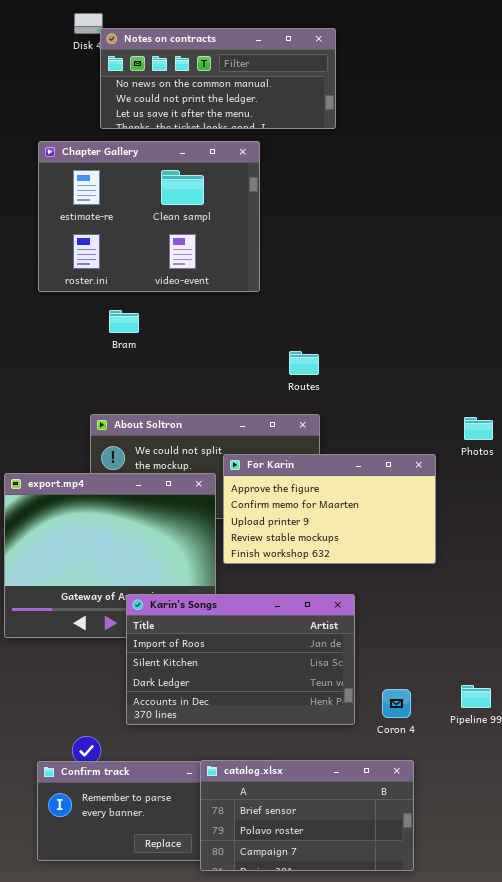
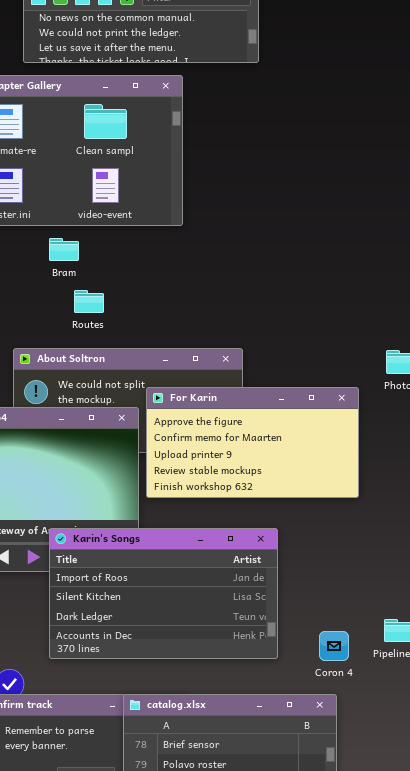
Bram: [109,310,139,333] -> [49,238,79,261], moved
Routes: [289,351,319,375] -> [74,290,104,313], moved
Coron 4: [382,689,411,718] -> [319,631,349,661], moved

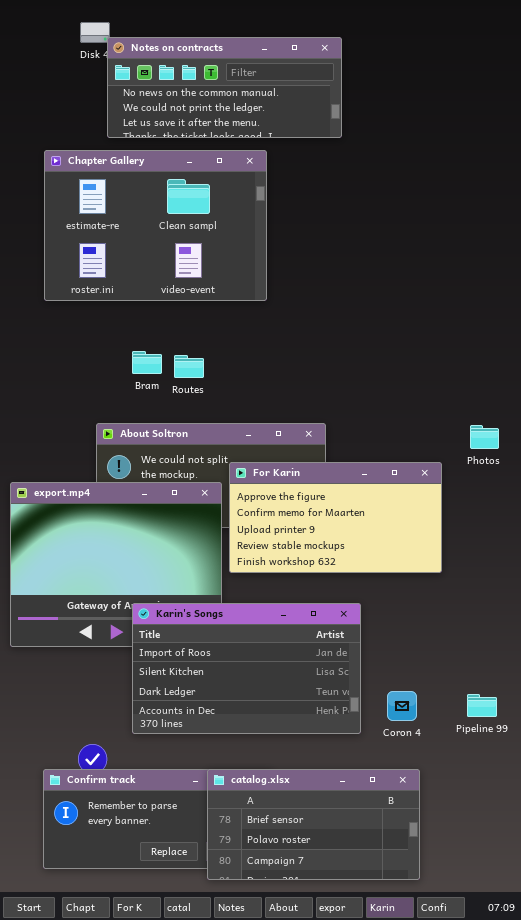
Bram: [49,238,79,261] -> [132,351,162,374], moved
Routes: [74,290,104,313] -> [174,355,204,378], moved
Coron 4: [319,631,349,661] -> [387,691,417,721], moved

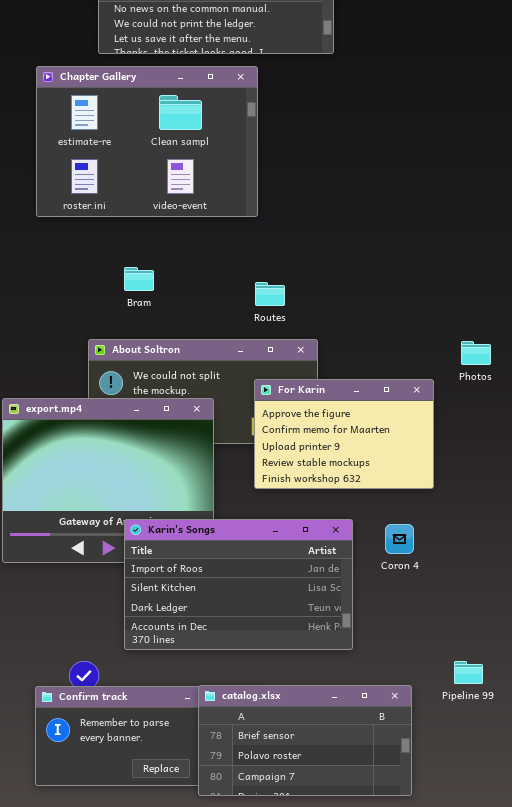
Routes: [174,355,204,378] -> [255,282,285,306], moved
For Karin: [229,462,442,573] -> [254,379,434,489], resized
Coron 4: [387,691,417,721] -> [385,524,414,554], moved
Pipeline 99: [467,694,497,717] -> [454,661,483,684], moved

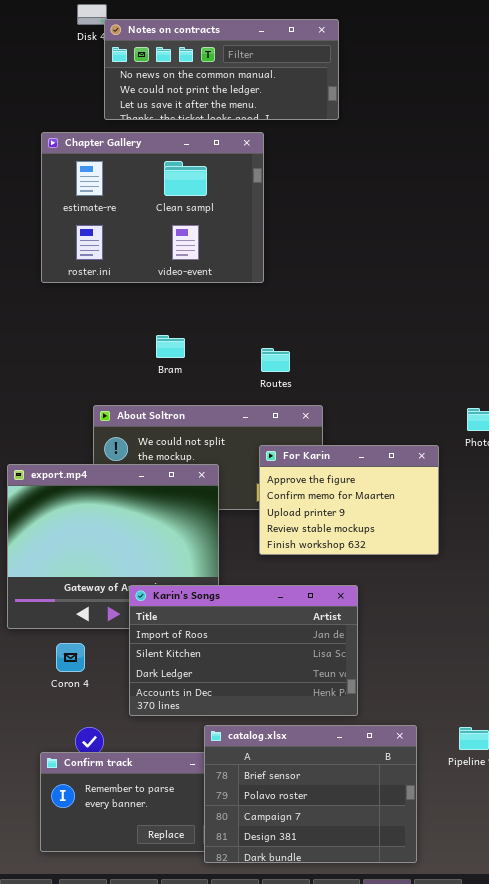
Bram: [124,267,154,291] -> [156,335,185,358], moved
Coron 4: [385,524,414,554] -> [56,643,85,672], moved
catalog.xlsx: [198,685,412,796] -> [204,725,417,863], resized

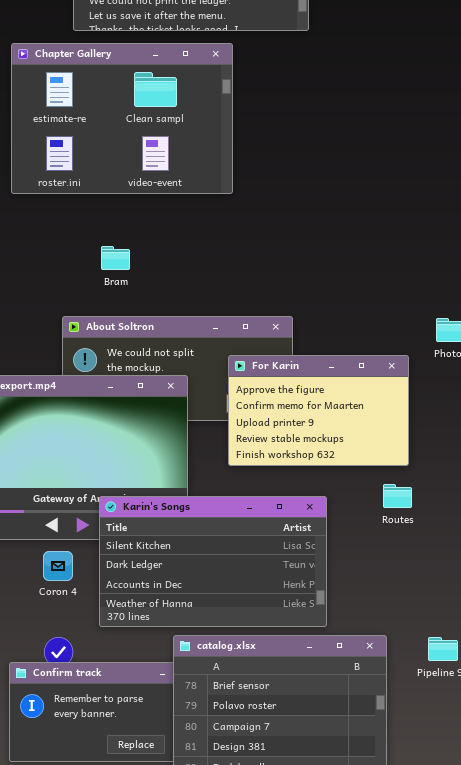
Bram: [156,335,185,358] -> [101,246,130,270], moved
Routes: [261,348,290,372] -> [383,484,412,508], moved
Karin's Songs: [129,585,358,716] -> [99,496,327,627], scrolled down 1 row
Coron 4: [56,643,85,672] -> [43,551,73,581], moved

